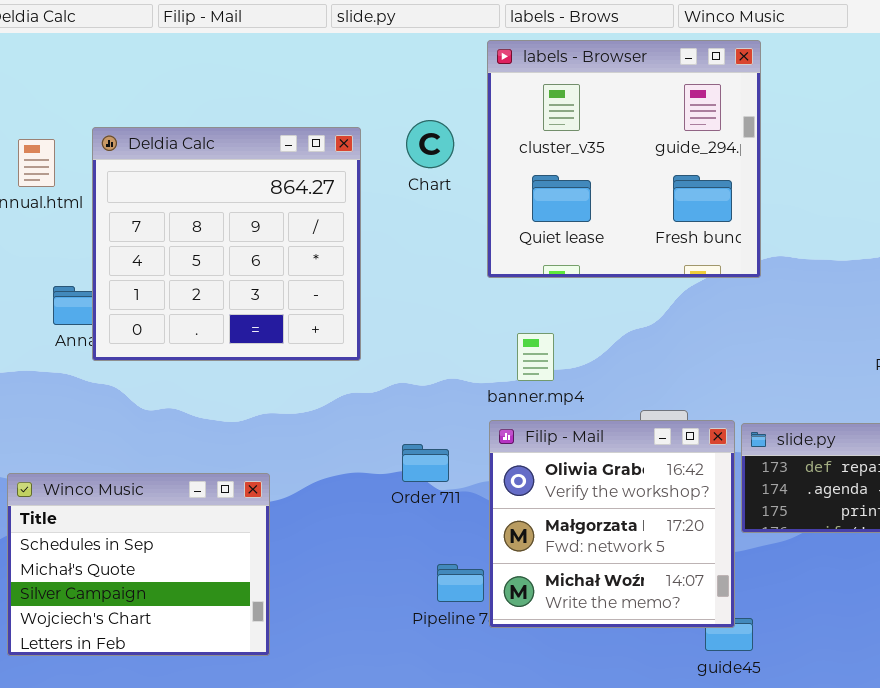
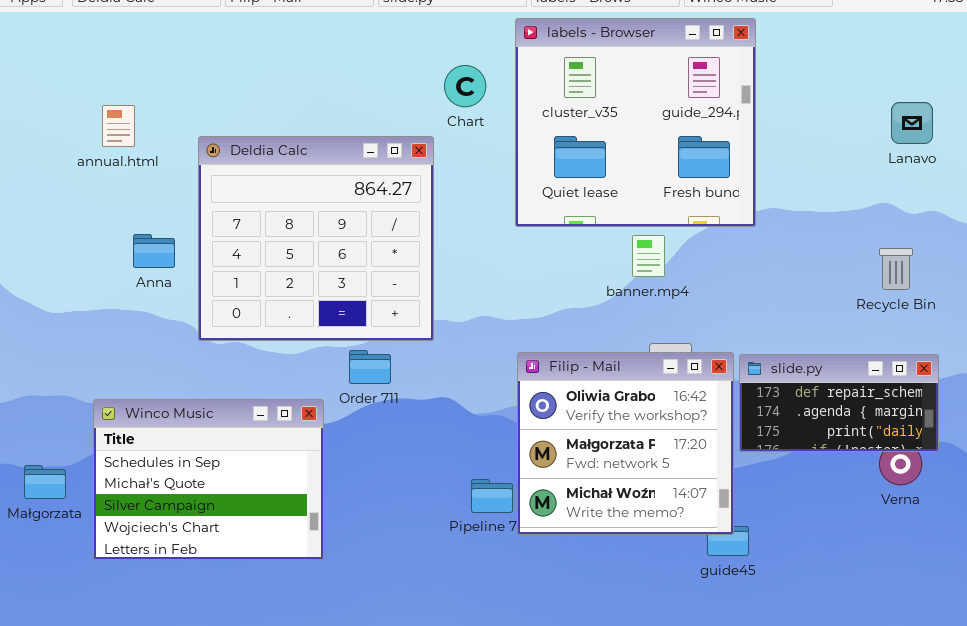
Chart: [406,120,454,168] -> [444,65,486,107], moved
Deldia Calc: [92,127,361,361] -> [198,136,434,341], moved
banner.mp4: [517,333,554,381] -> [632,235,665,277], moved
Order 711: [402,444,449,482] -> [349,350,391,384], moved

